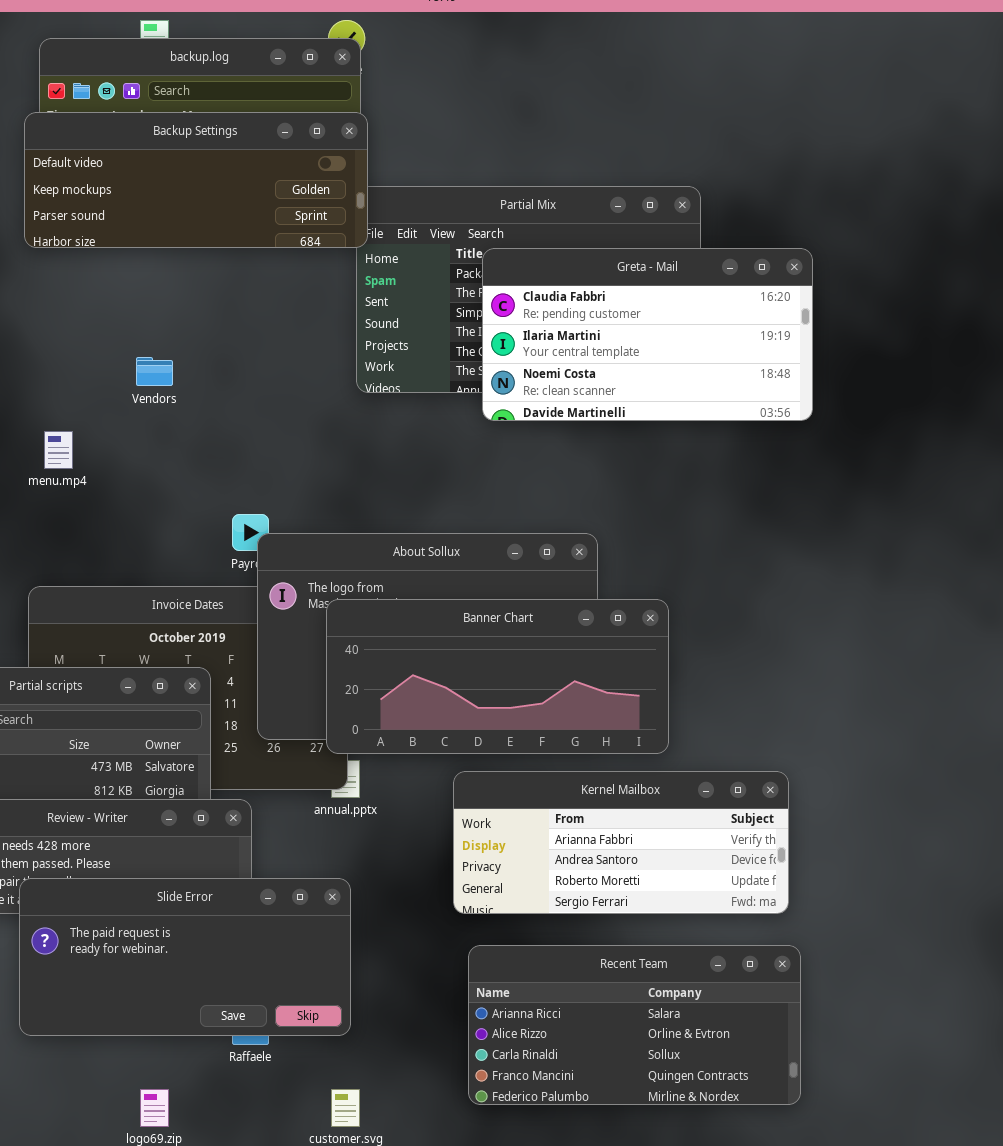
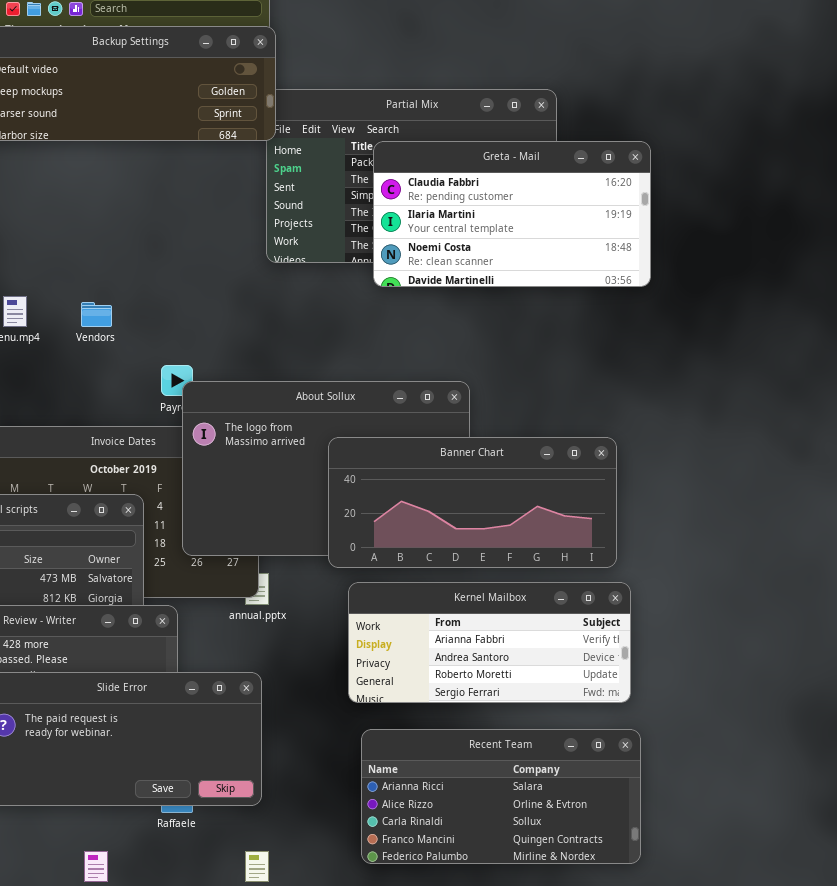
Vendors: [136,357,173,386] -> [81,302,112,327], moved
Banner Chart: [326,599,669,754] -> [328,437,617,568], moved

